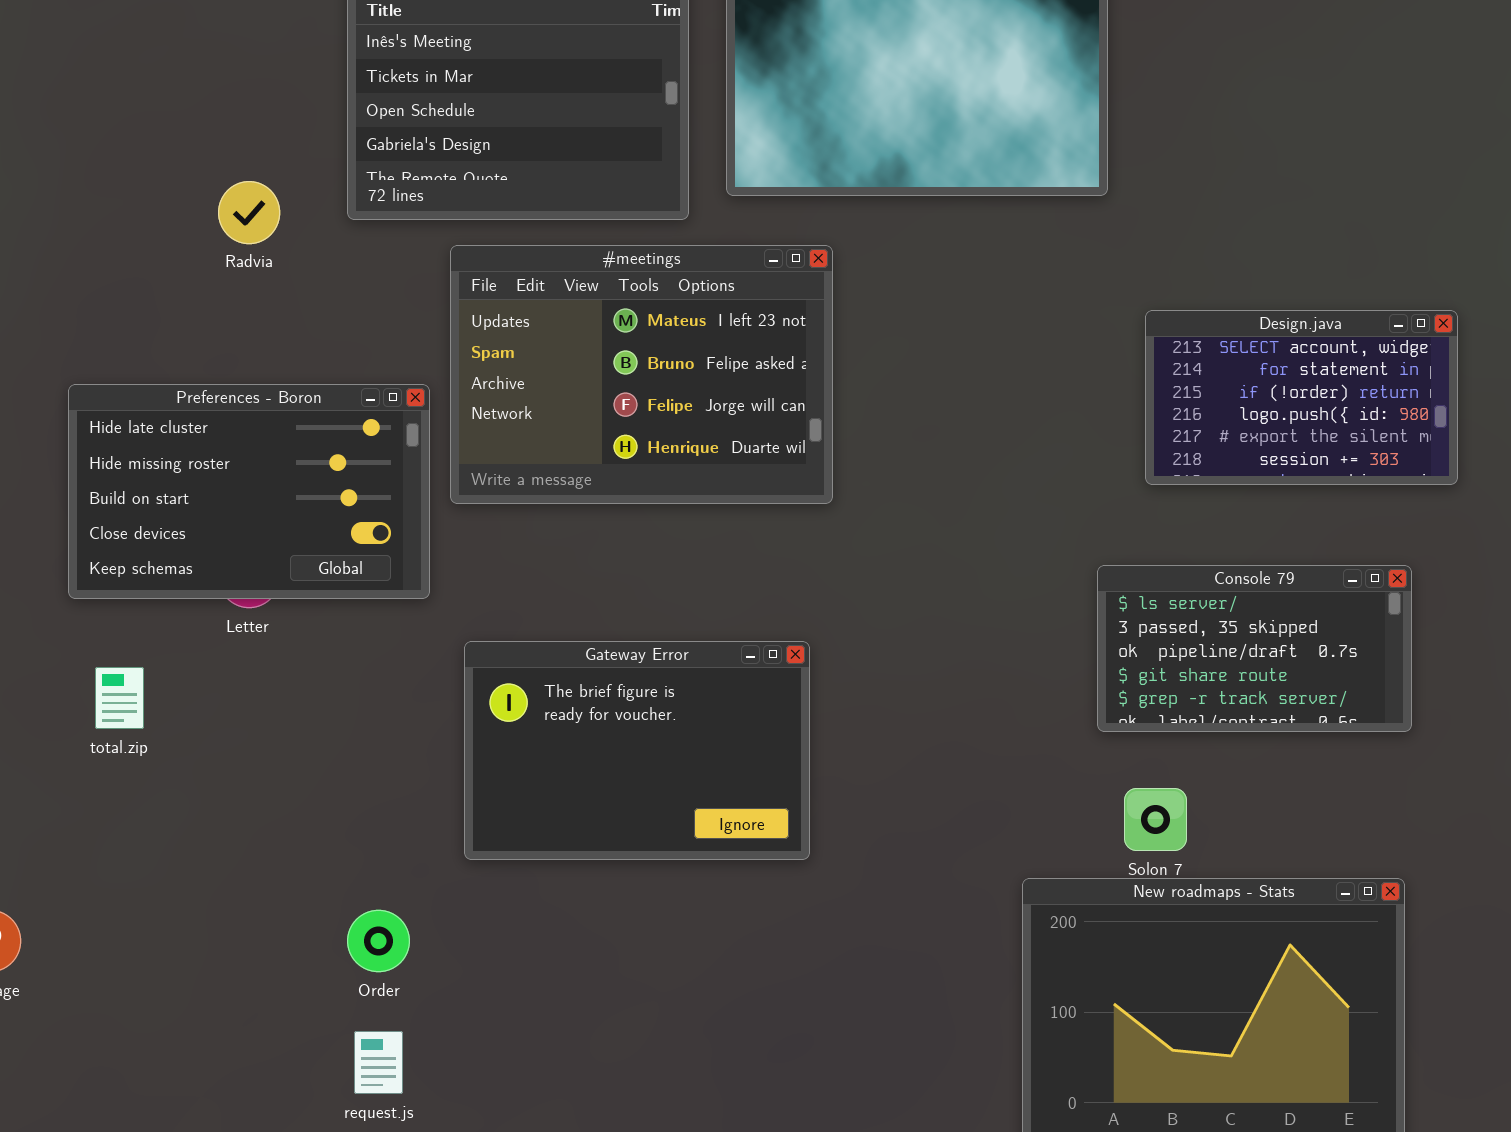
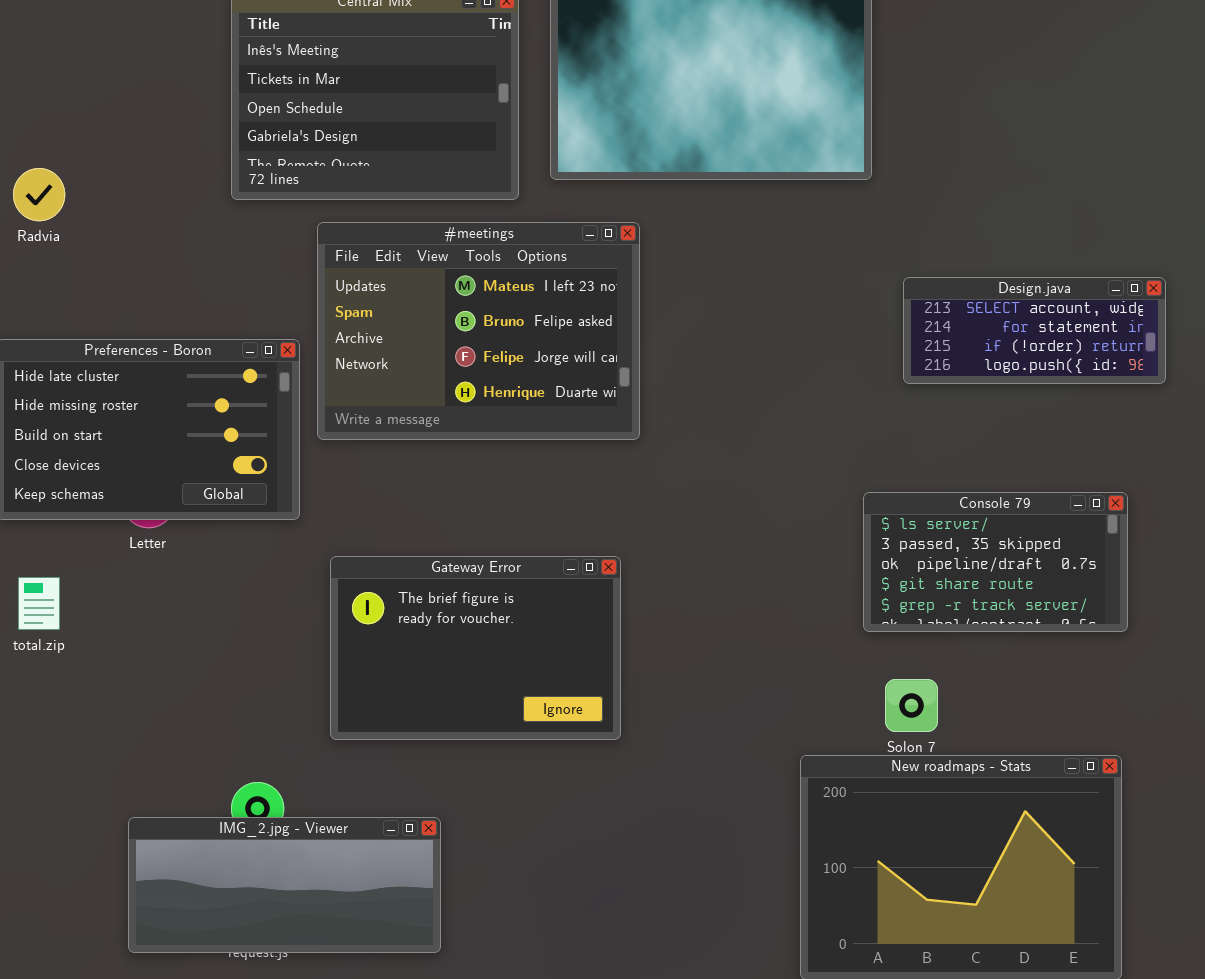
Radvia: [218,181,280,244] -> [13,168,65,221], moved
Design.java: [1145,310,1458,485] -> [903,277,1166,384], resized
IMG_2.jpg - Viewer: none -> [128,817,441,953], opened

